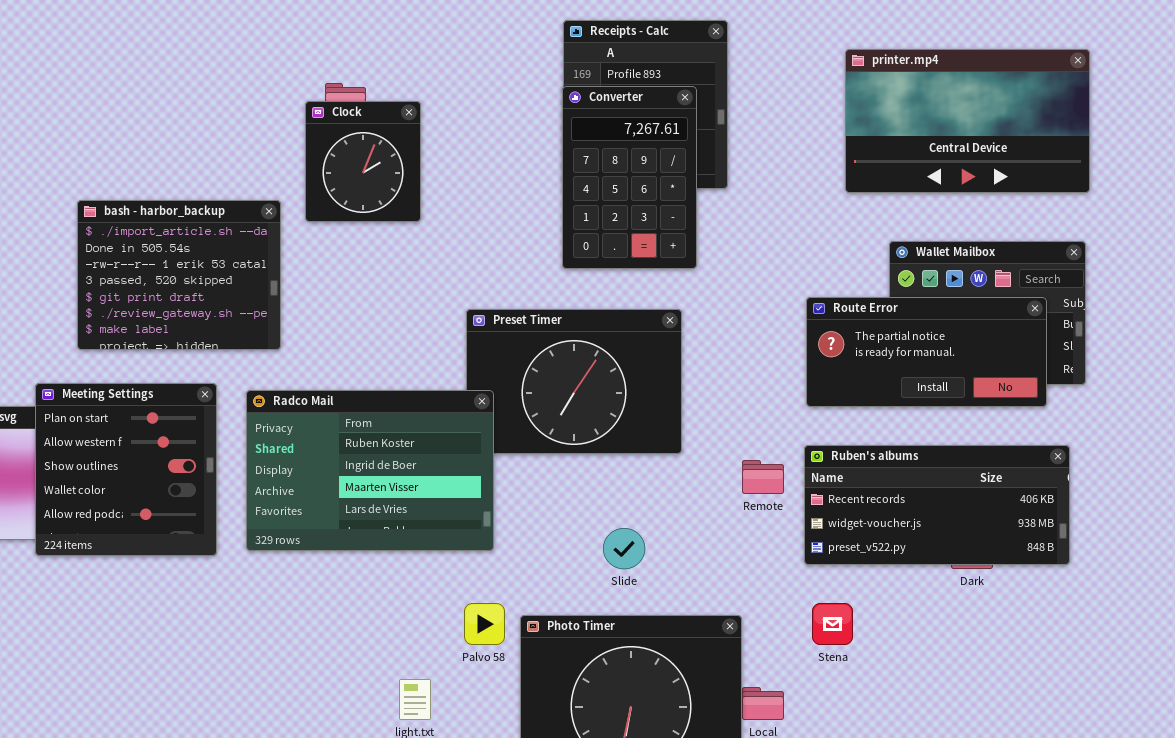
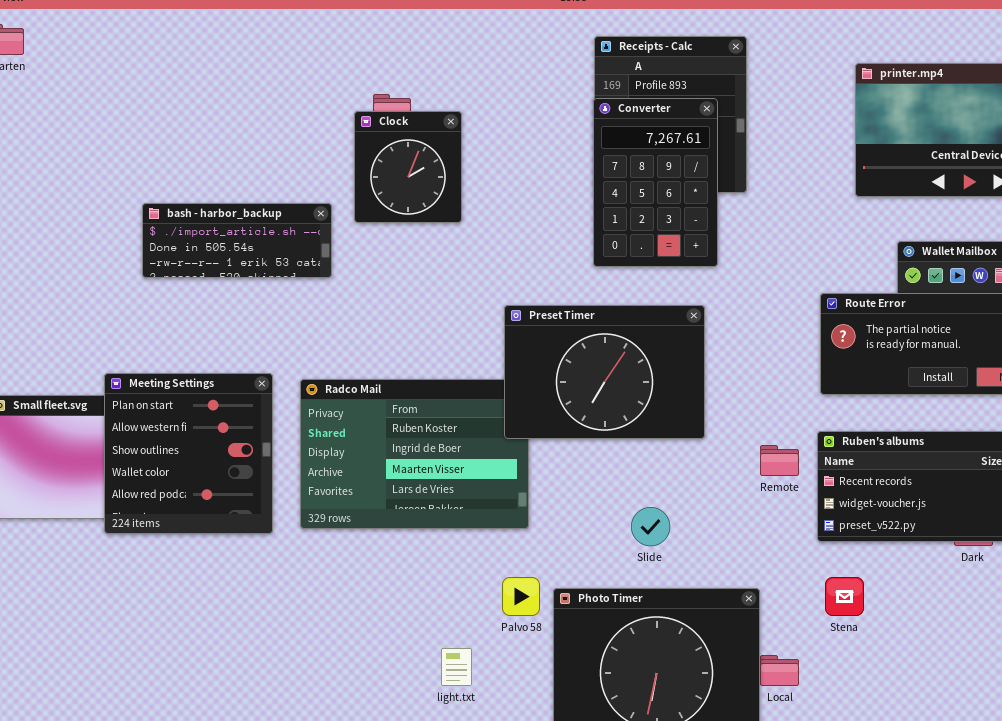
bash - harbor_backup: [77,200,281,350] -> [142,203,332,278], resized
Preset Timer: [466,309,682,454] -> [504,305,705,439], raised

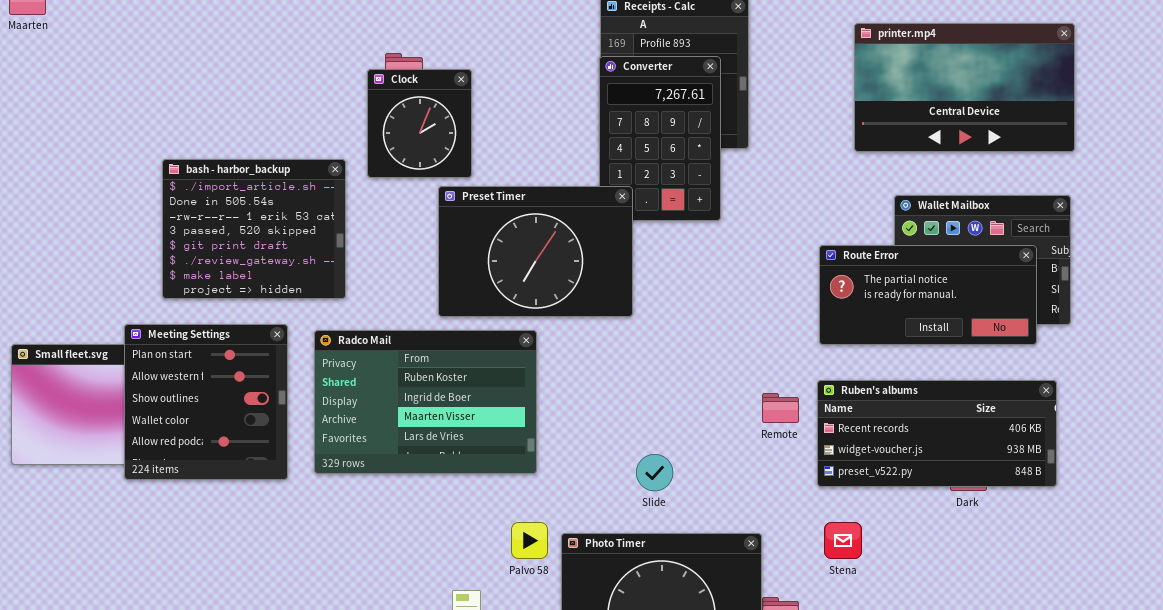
bash - harbor_backup: [142,203,332,278] -> [162,159,346,299], resized
Preset Timer: [504,305,705,439] -> [438,186,633,317], moved

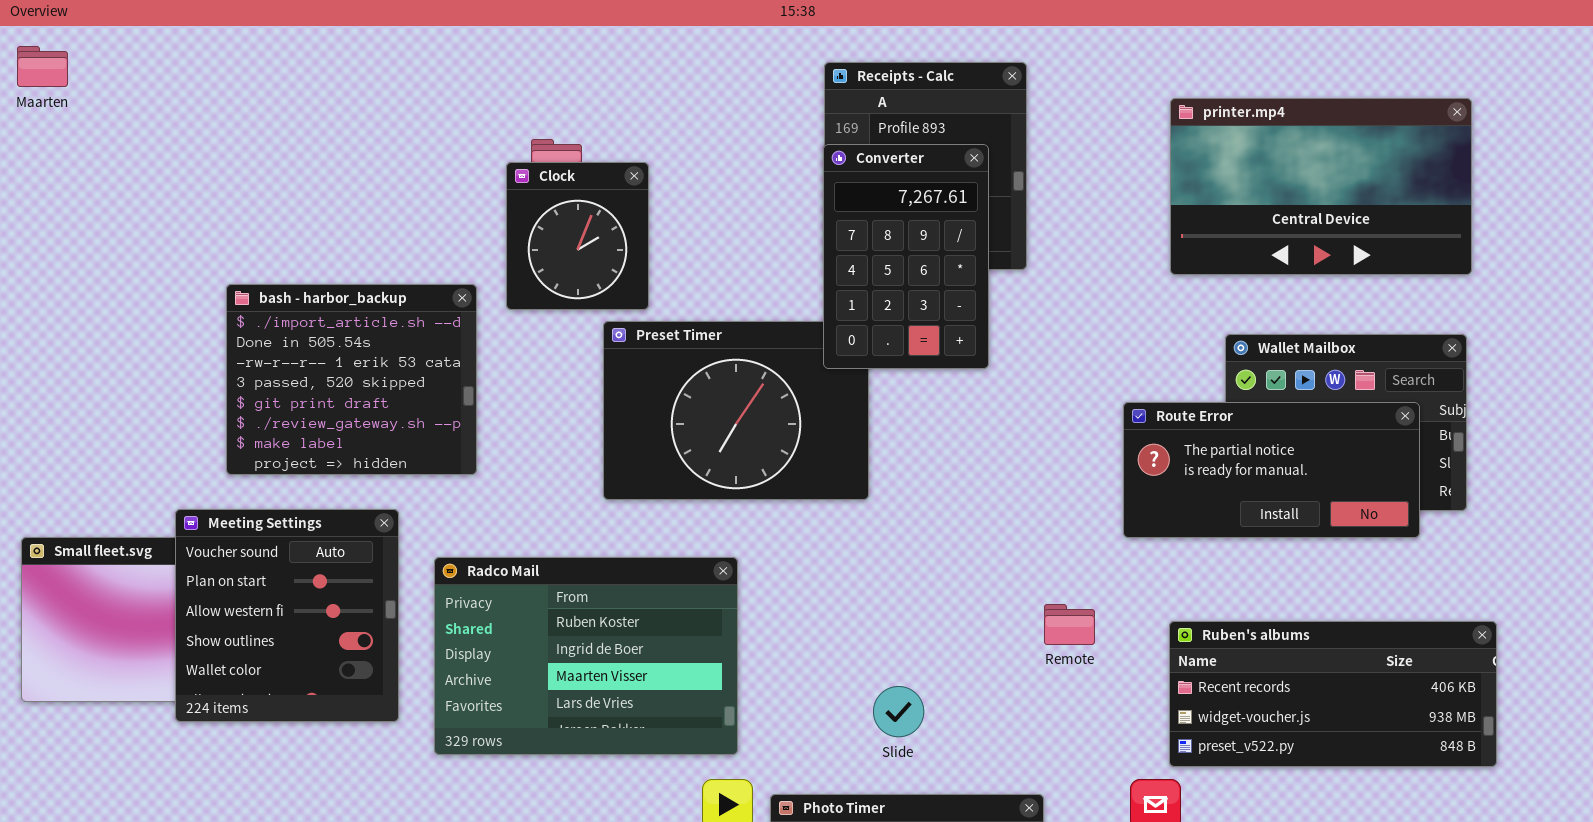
Converter: [599,56,721,221] -> [823,144,989,369], raised
Meeting Settings: [124,324,288,480] -> [175,509,399,722], scrolled up 1 row
Radco Mail: [314,330,537,474] -> [434,557,738,755], moved
Ruben's albums: [817,380,1057,487] -> [1169,621,1497,767], moved

